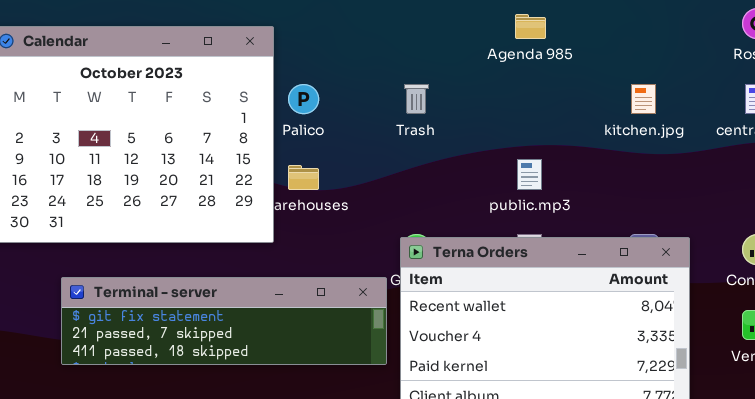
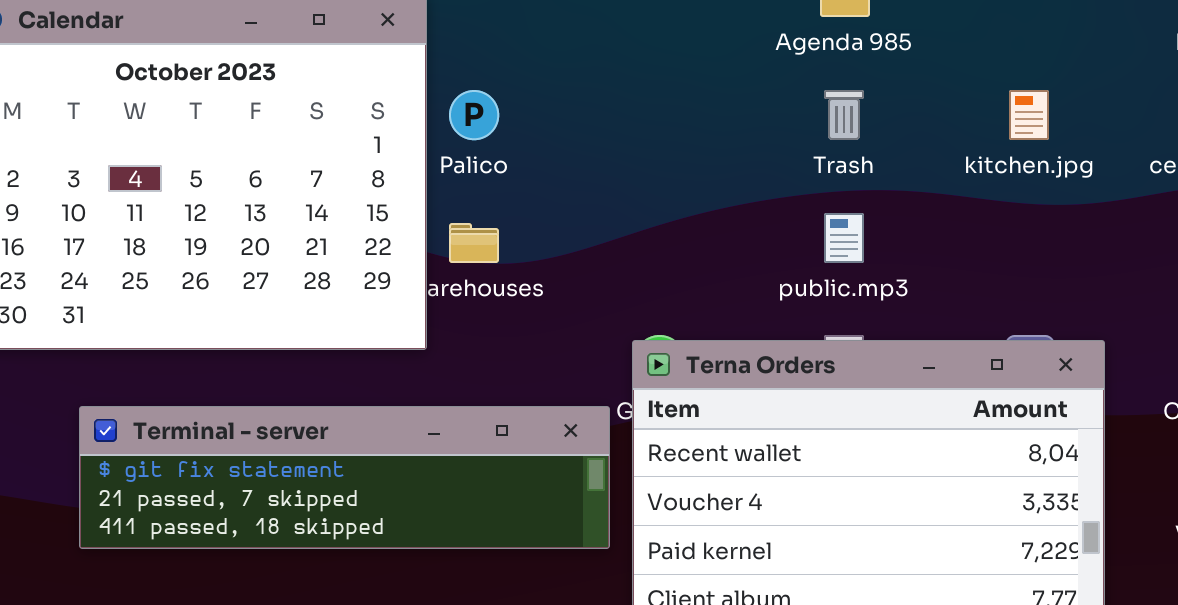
Trash: [404,84,429,114] -> [824,90,864,140], moved

